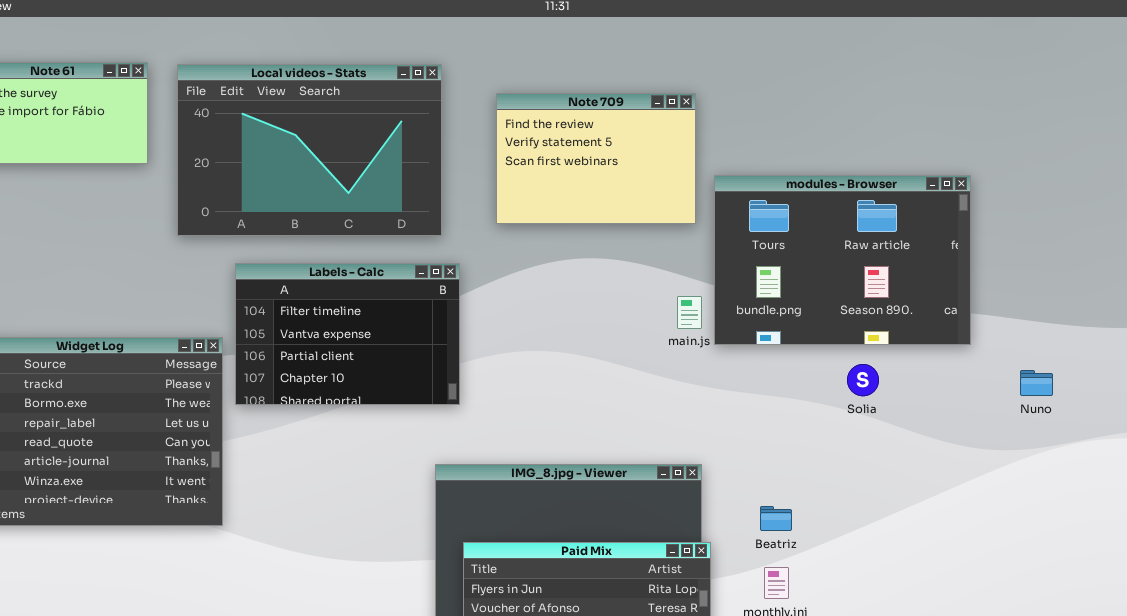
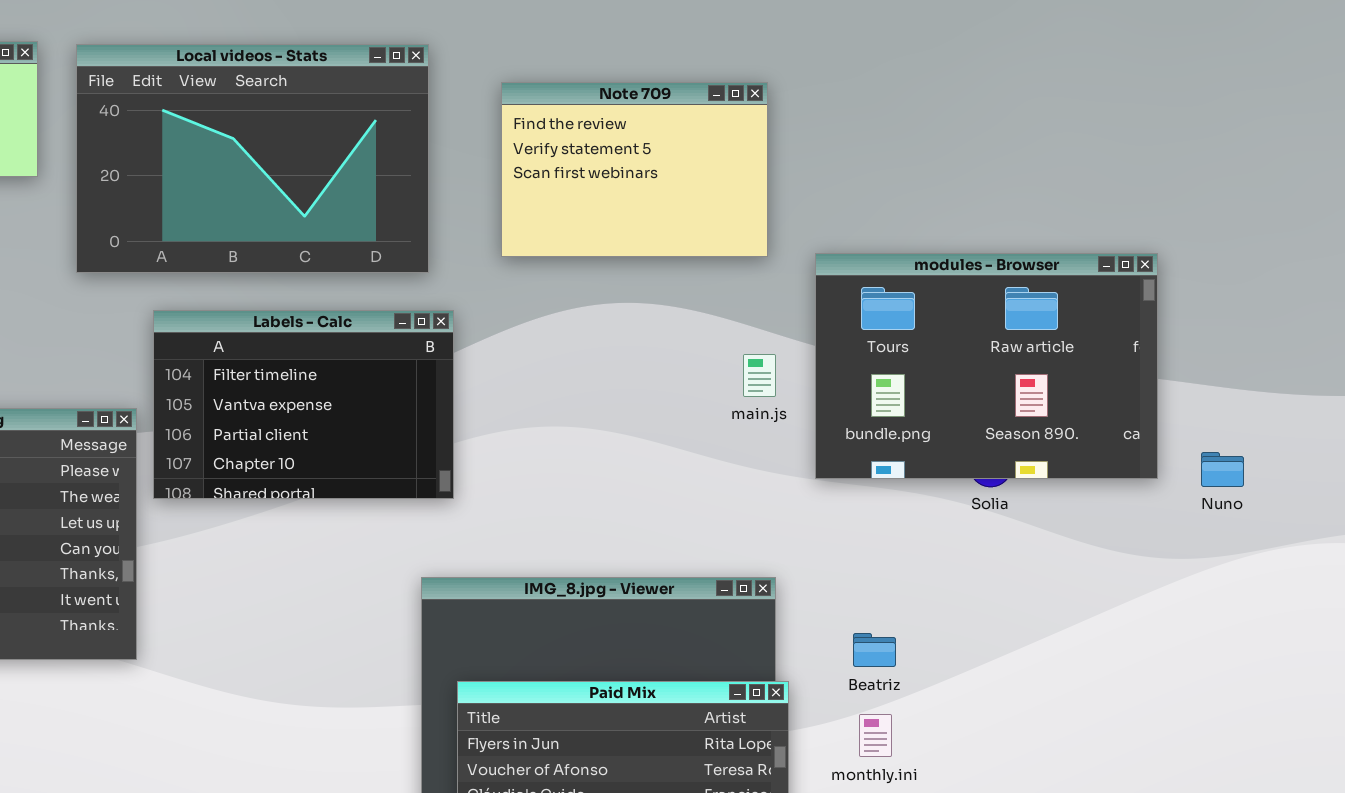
modules - Browser: [714,175,971,345] -> [815,253,1158,479], moved

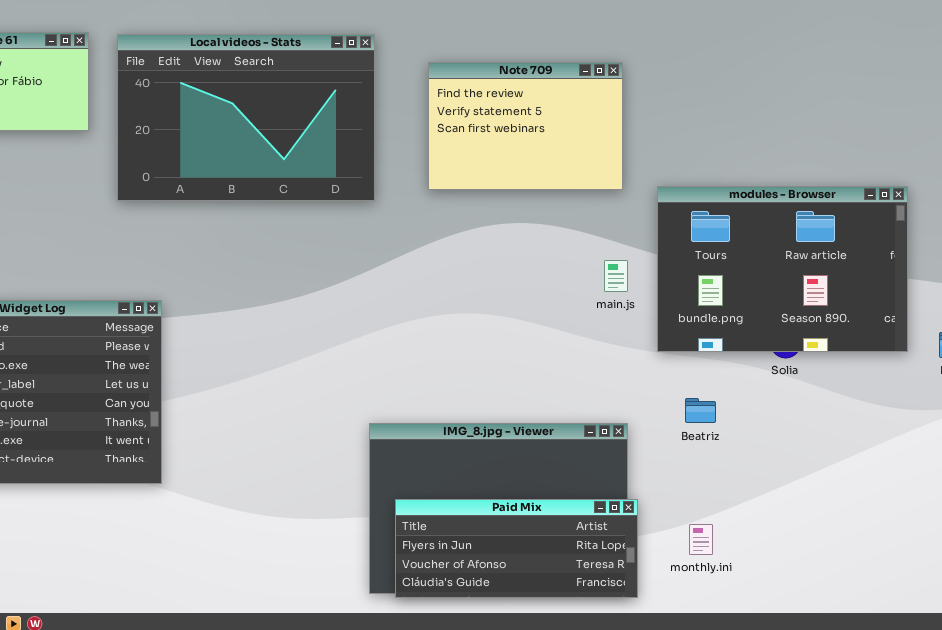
Labels - Calc: [153,310,454,499] -> none, closed
Beatriz: [853,633,896,667] -> [685,398,716,423], moved

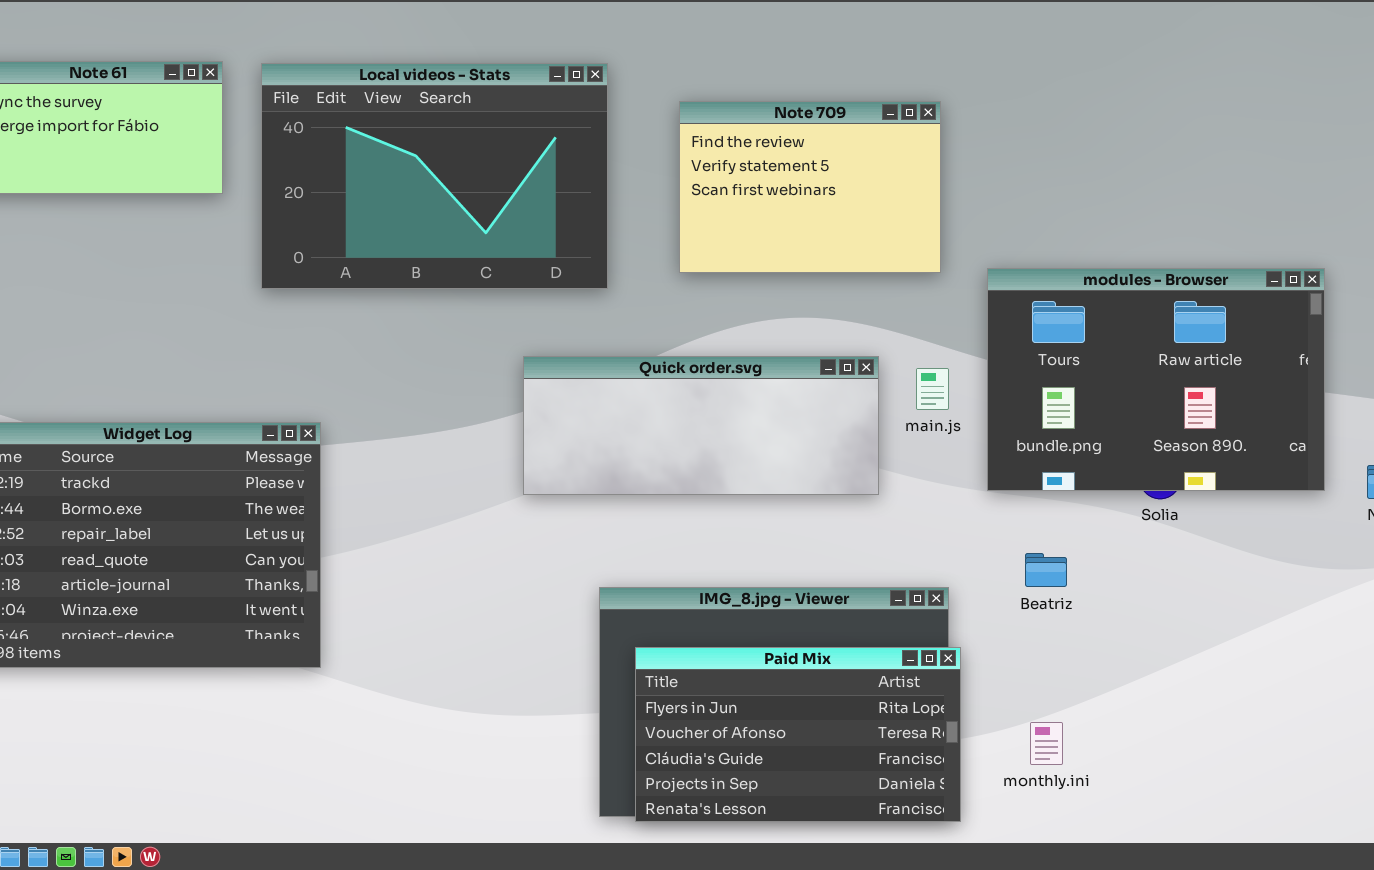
Quick order.svg: none -> [523,356,879,495], opened
Paid Mix: [395,499,638,598] -> [635,647,961,822], resized

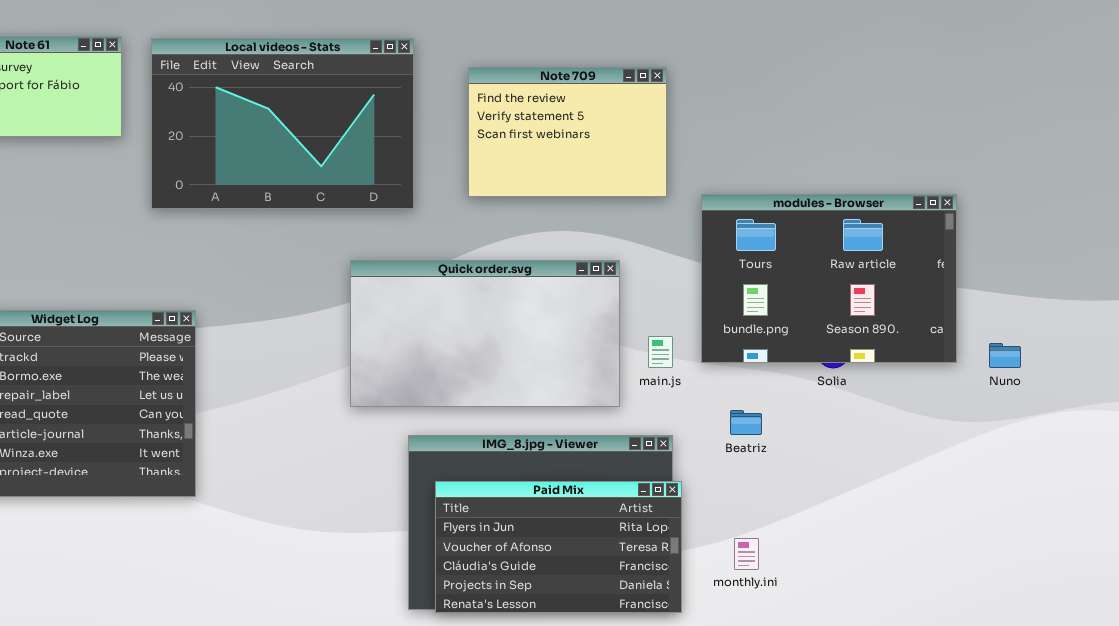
Quick order.svg: [523,356,879,495] -> [350,260,620,407], resized
main.js: [916,368,949,410] -> [648,336,673,368], moved

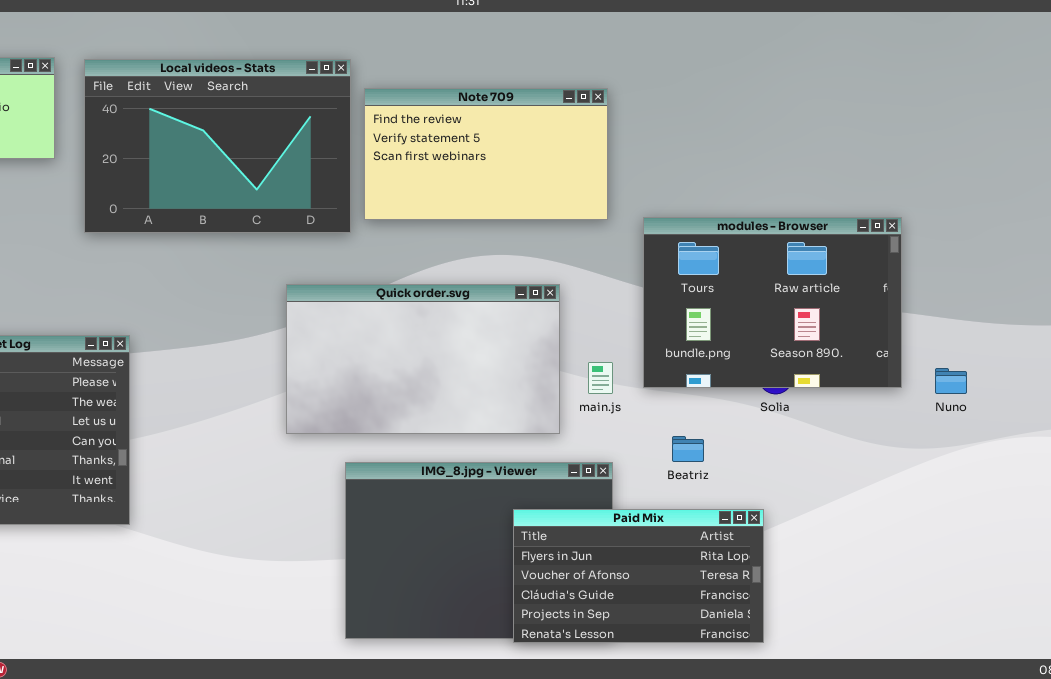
Note 709: [468,67,667,197] -> [364,88,608,220], resized
Paid Mix: [435,481,682,613] -> [513,509,764,643], moved

